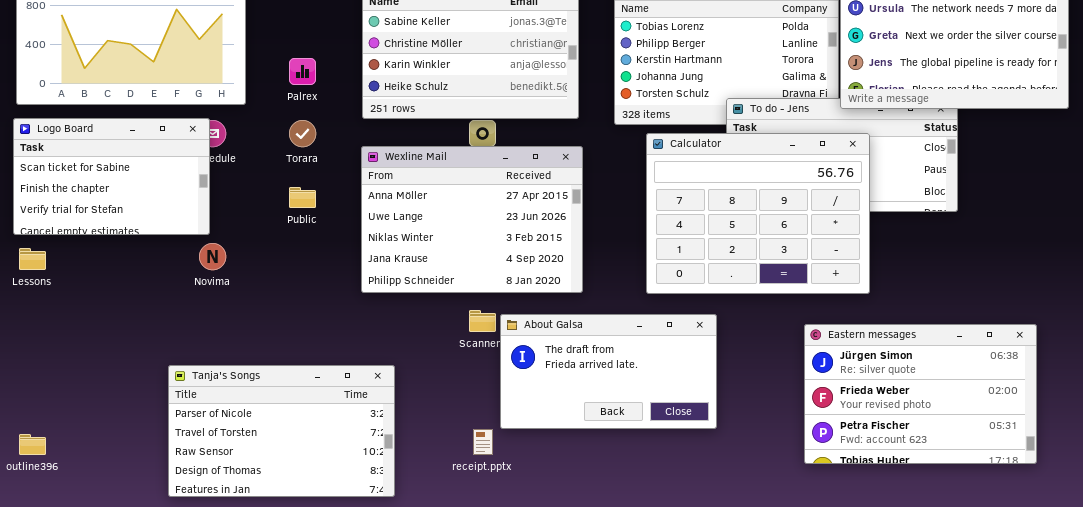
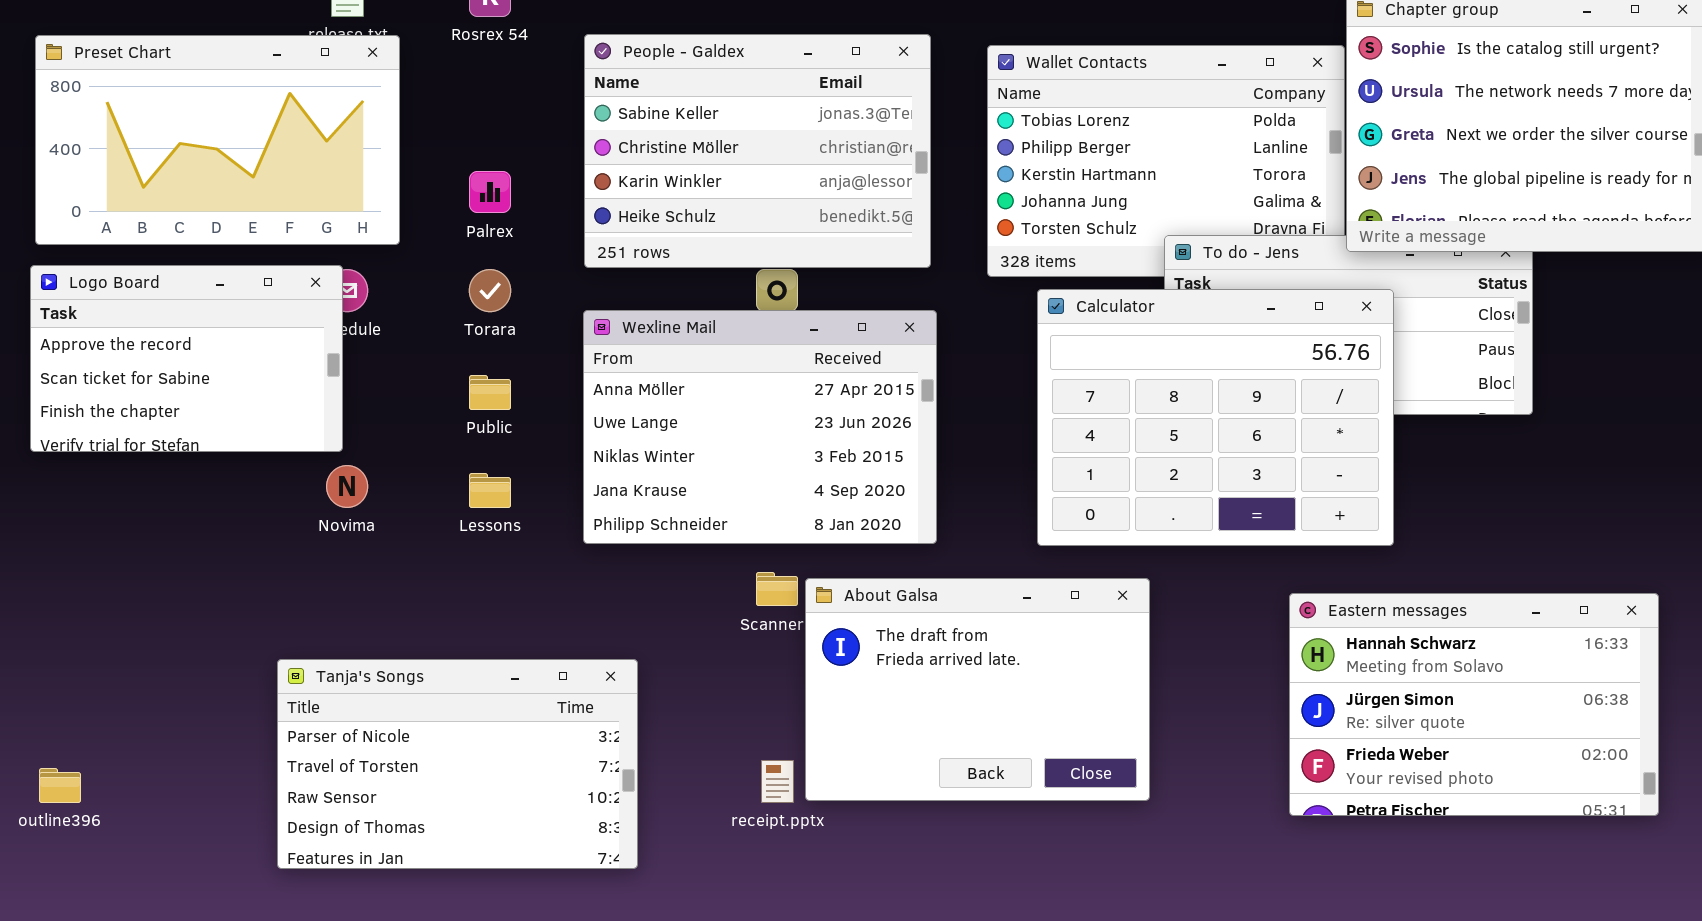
Logo Board: [13,118,210,235] -> [30,265,343,452], scrolled up 1 row
Lessons: [19,248,46,270] -> [469,473,511,508], moved
About Galsa: [500,314,717,429] -> [805,578,1150,801], resized
Eastern messages: [804,324,1037,464] -> [1289,593,1659,816], scrolled up 1 row

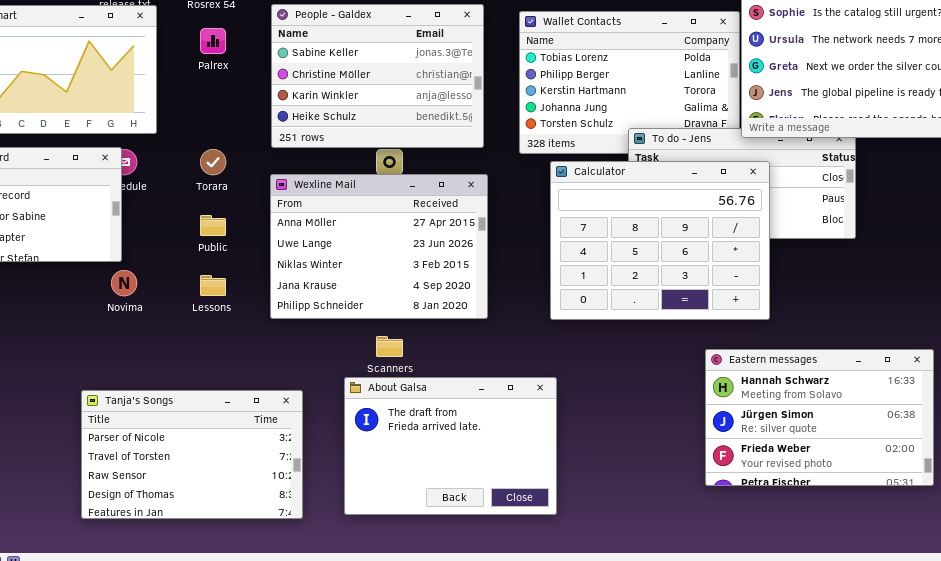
Palrex: [469,171,511,213] -> [200,28,226,54], moved
About Galsa: [805,578,1150,801] -> [344,377,557,515], moved

